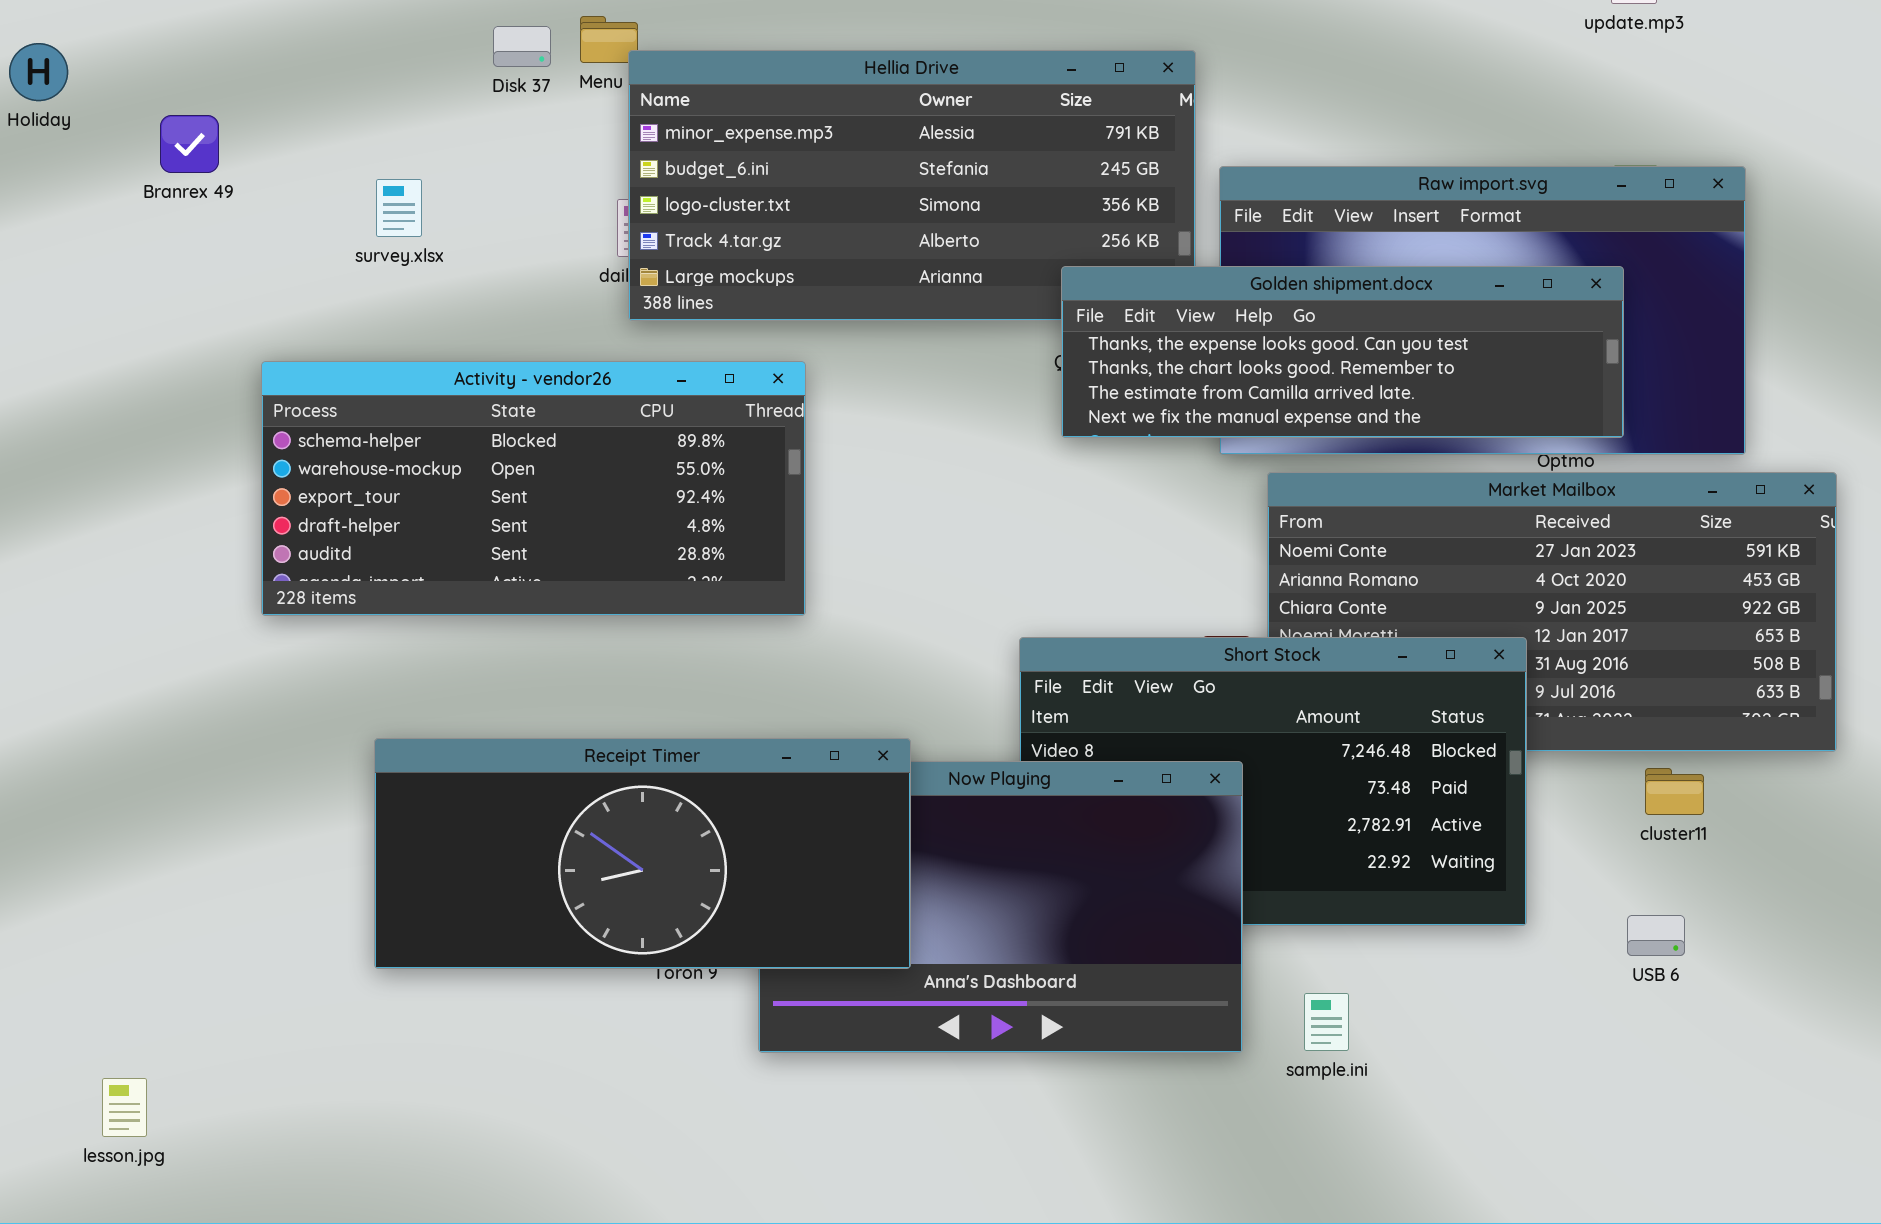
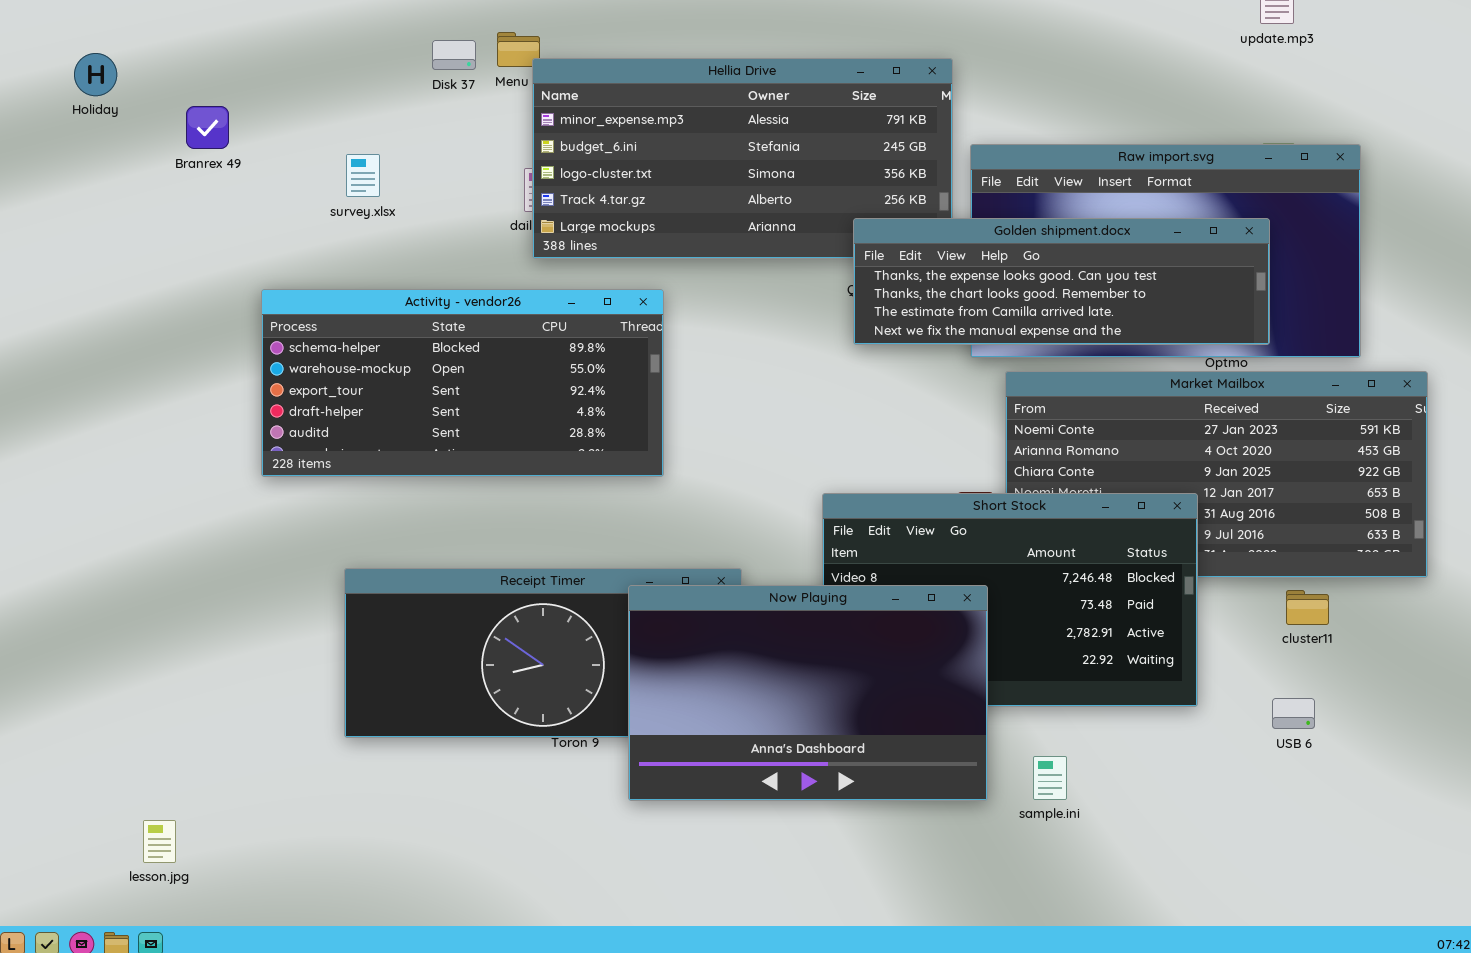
Now Playing: [758,761,1243,1053] -> [628,585,988,801], raised

